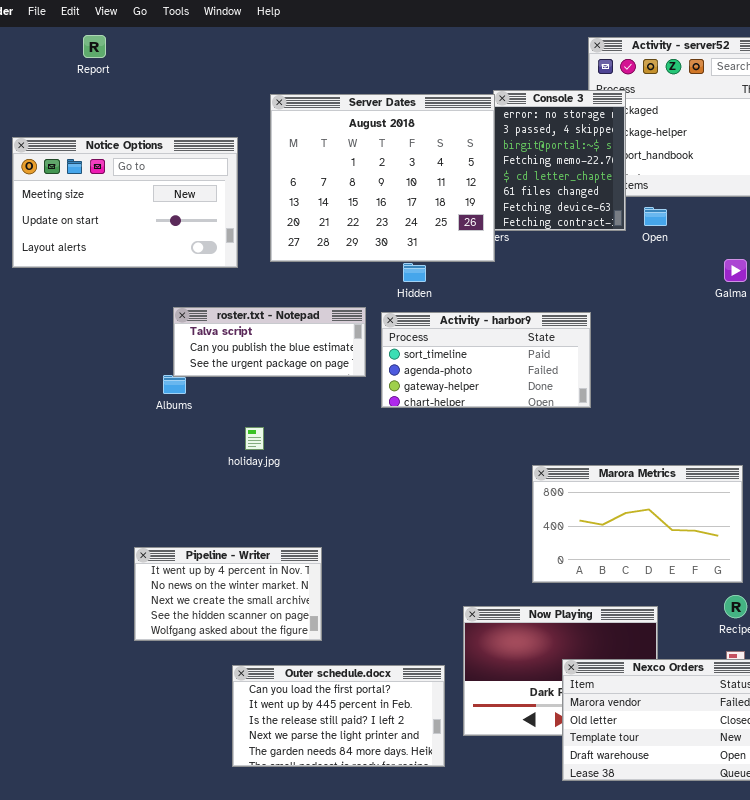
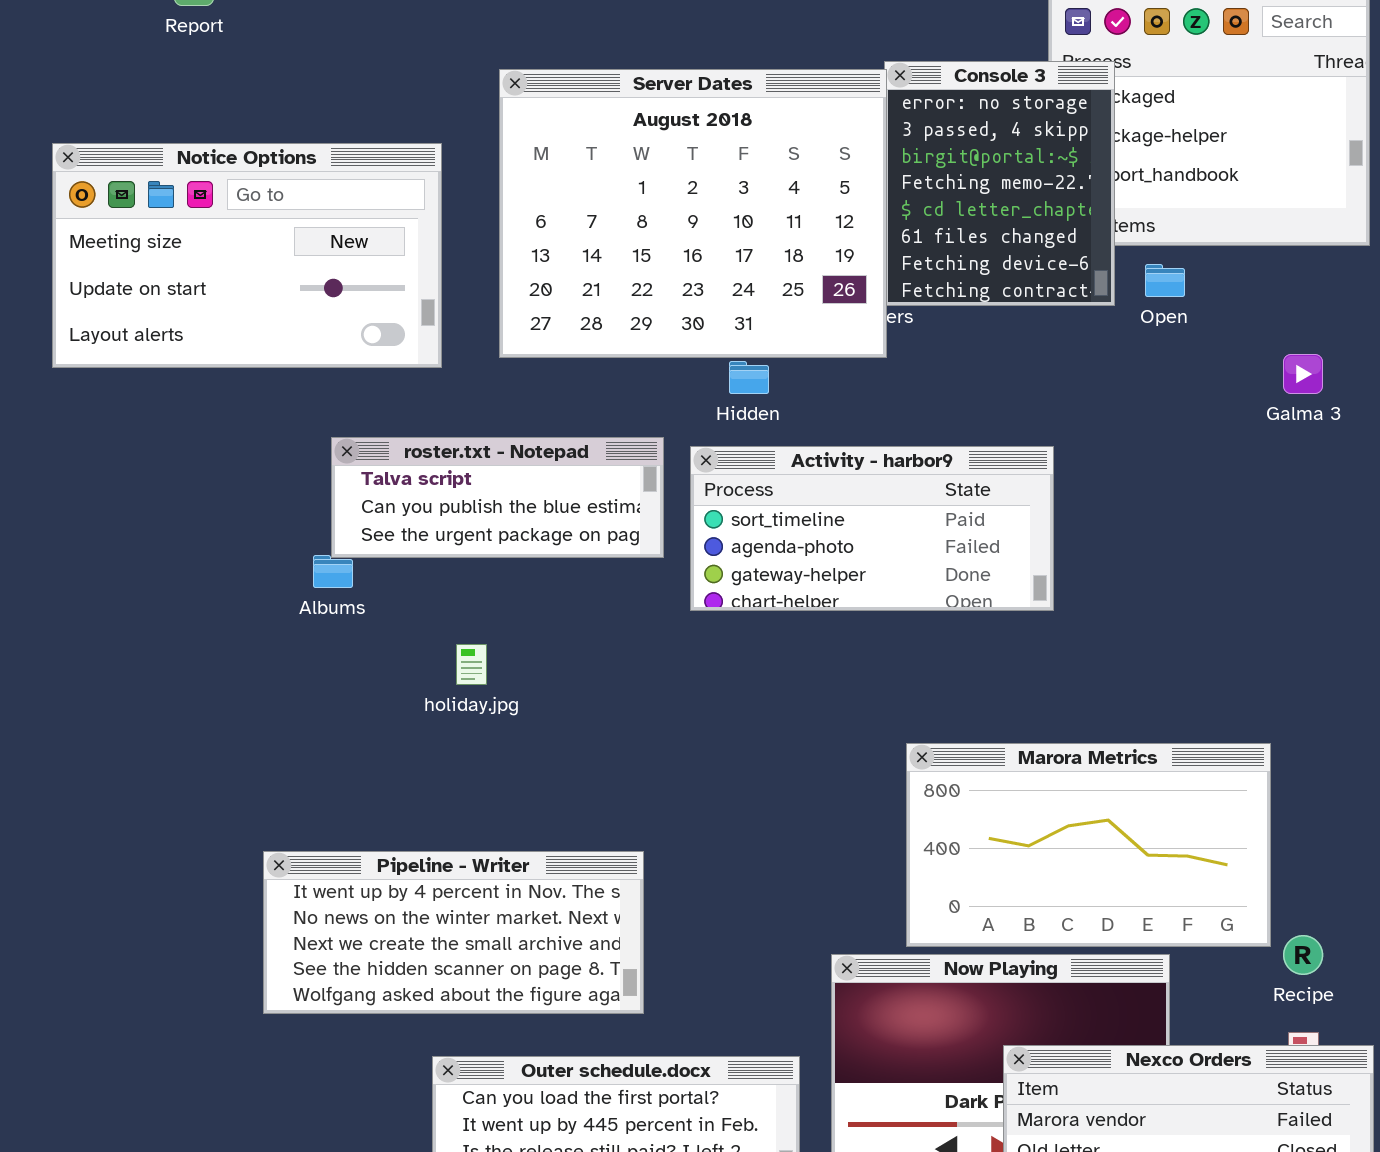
Marora Metrics: [532,465,743,583] -> [906,743,1271,947], moved
Pipeline - Writer: [134,547,322,641] -> [263,851,644,1014], resized

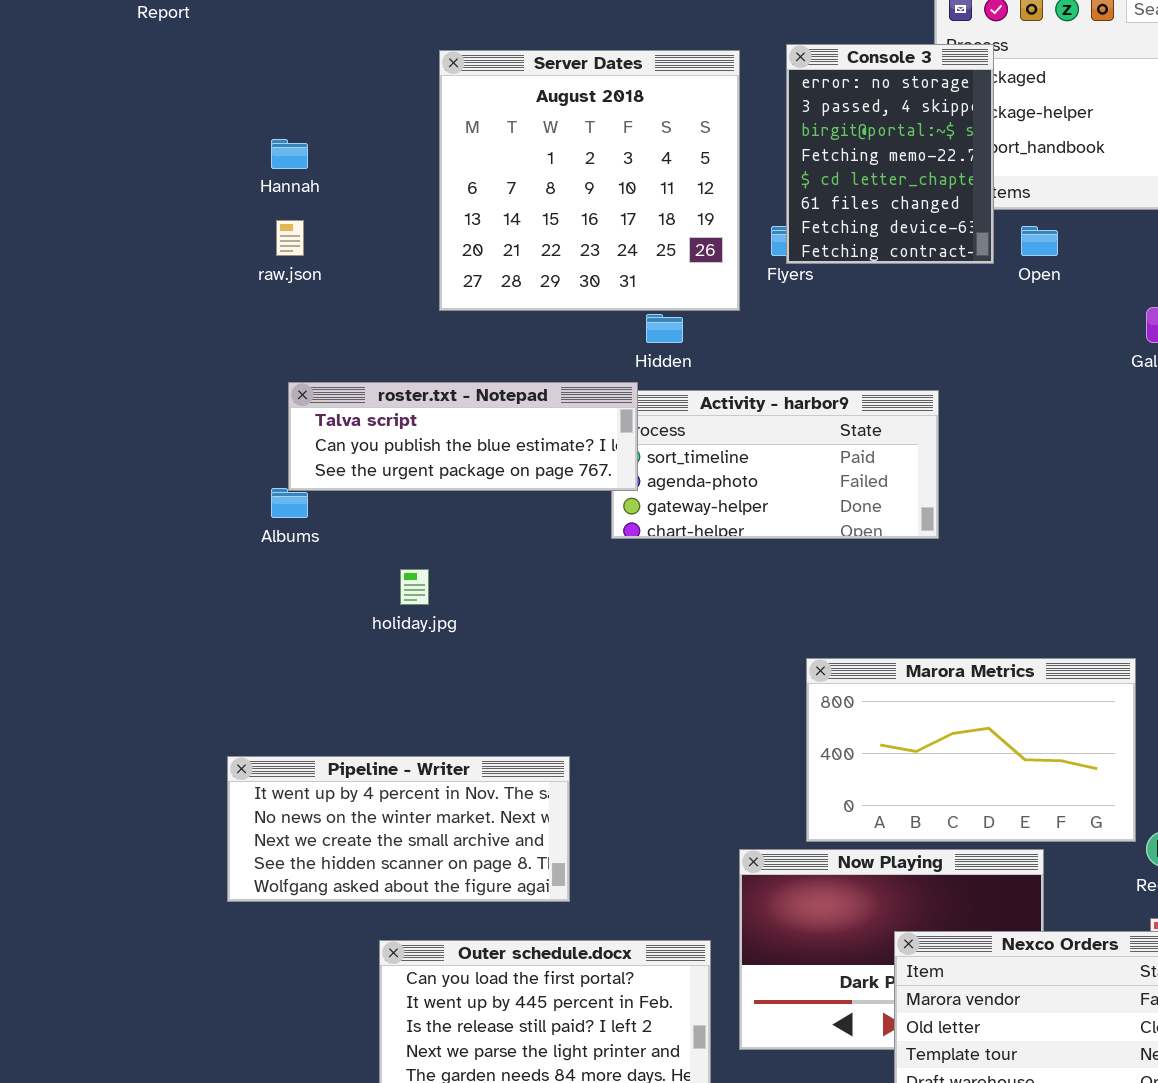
Server Dates: [499,69,887,358] -> [439,50,740,311], resized
Notice Options: [52,143,442,368] -> none, closed
roster.txt - Notepad: [331,437,664,558] -> [288,382,638,491], resized

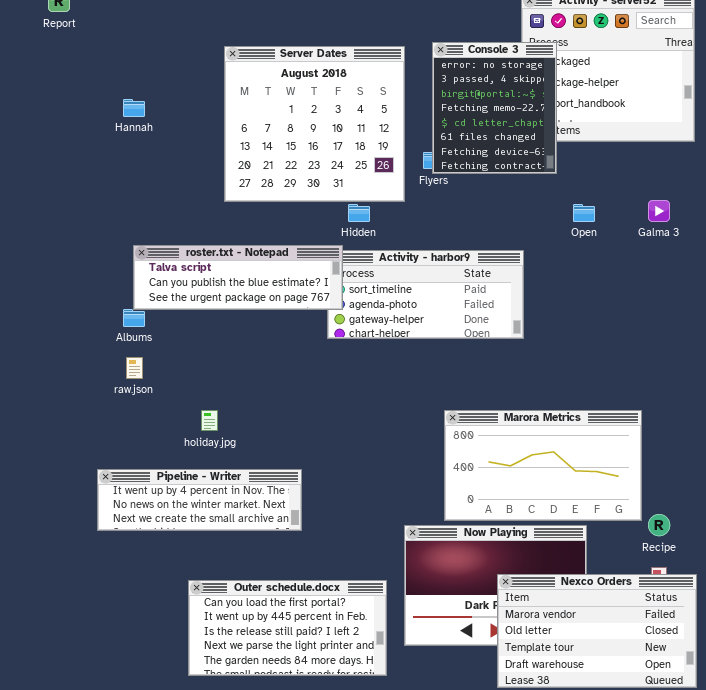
raw.json: [276,220,304,256] -> [126,357,143,379], moved
Open: [1021,226,1058,256] -> [573,204,595,222], moved
holiday.jpg: [400,569,429,605] -> [201,410,218,431], moved
Pipeline - Writer: [227,756,570,902] -> [97,469,302,531], resized

